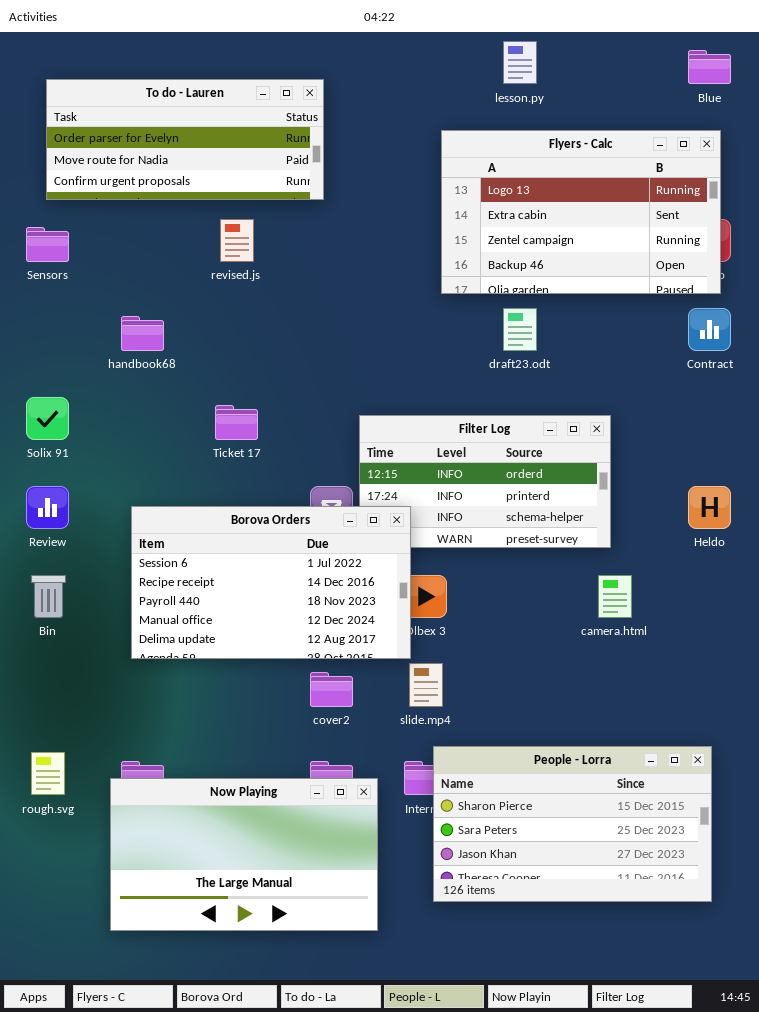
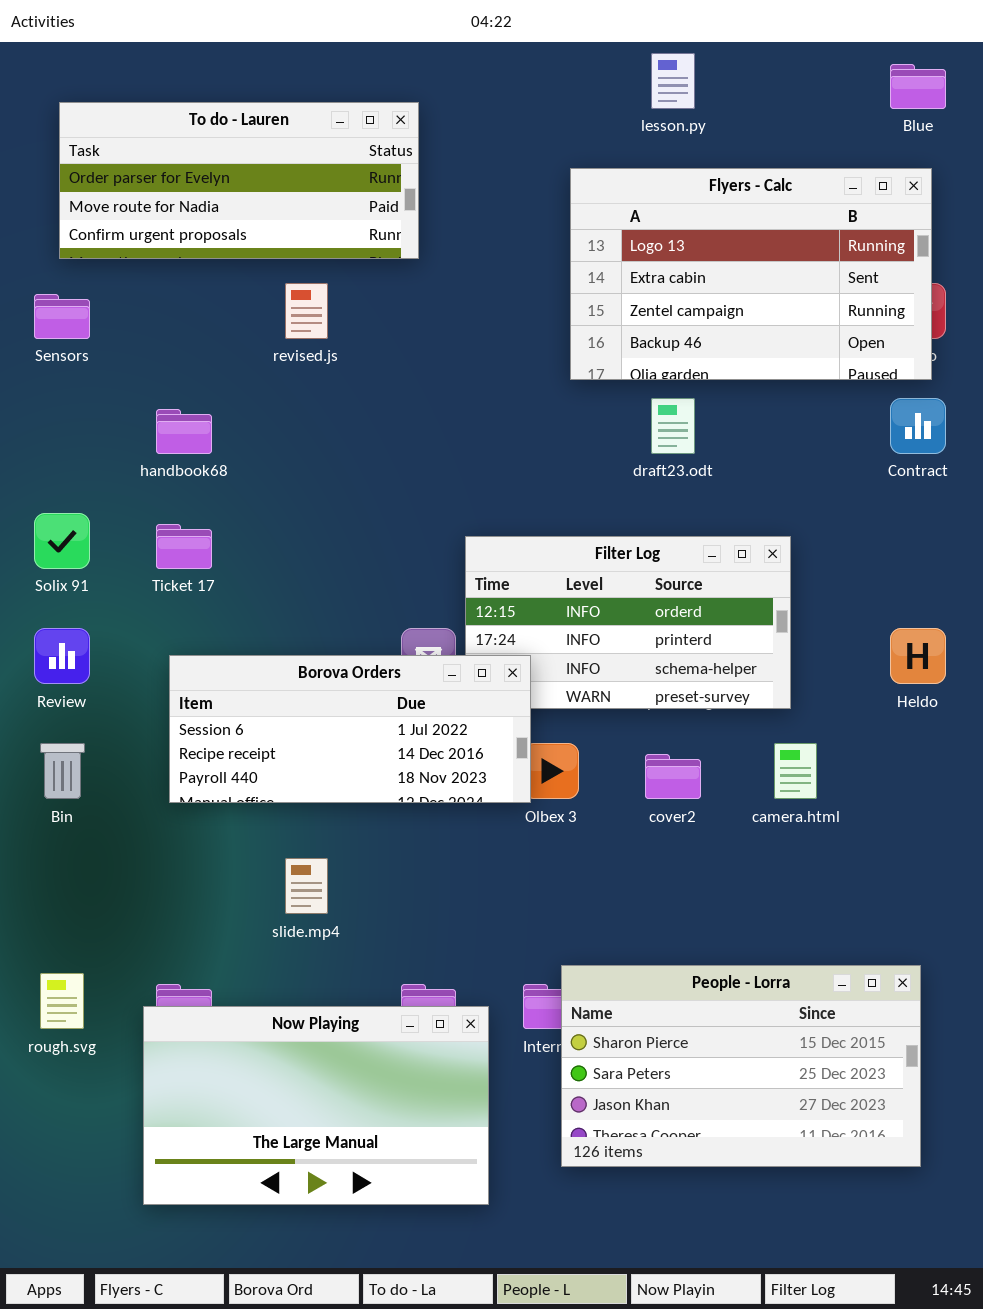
Ticket 17: [215,405,258,440] -> [156,524,212,569], moved
Borova Orders: [131,506,411,659] -> [169,655,531,803], resized
slide.mp4: [409,663,443,707] -> [285,858,328,914], moved
cover2: [310,672,353,707] -> [645,754,701,799], moved

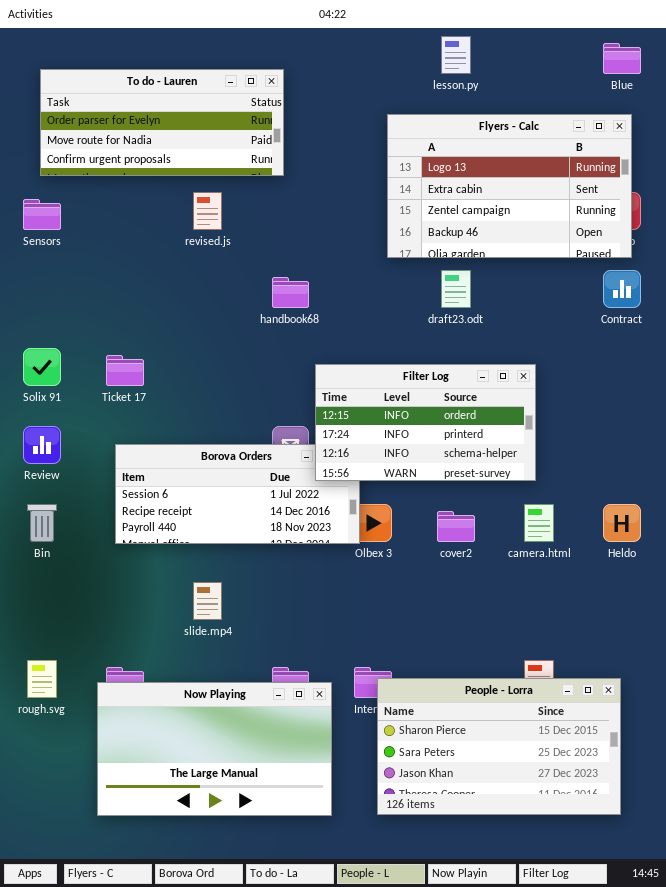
handbook68: [156,409,212,454] -> [272,277,309,308], moved
Filter Log: [465,536,791,709] -> [315,364,536,481], raised
Heldo: [890,628,946,684] -> [603,504,641,542], moved
People - Lorra: [561,965,921,1167] -> [377,678,621,815], moved

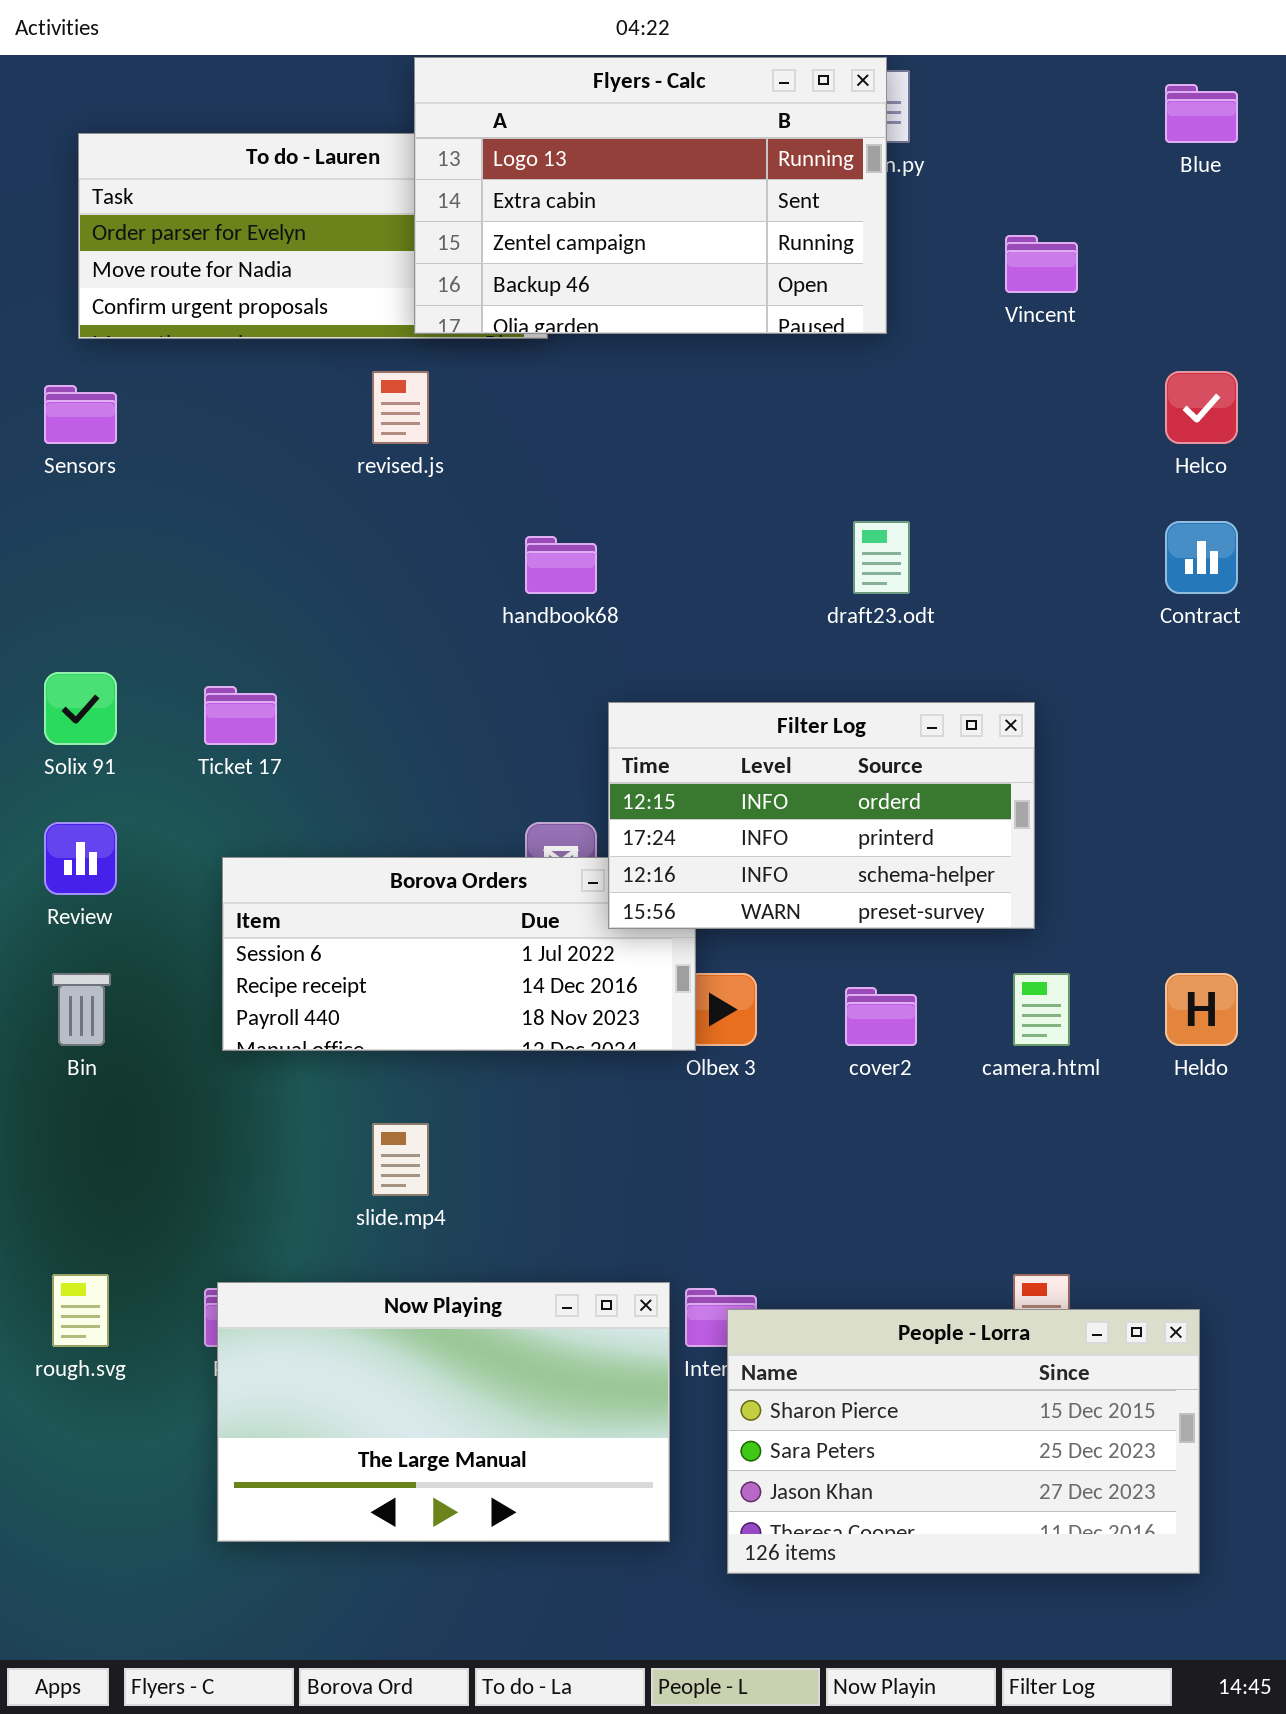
Flyers - Calc: [387,114,632,258] -> [414,57,887,334], moved
Now Playing: [97,682,332,816] -> [217,1282,670,1542], moved

